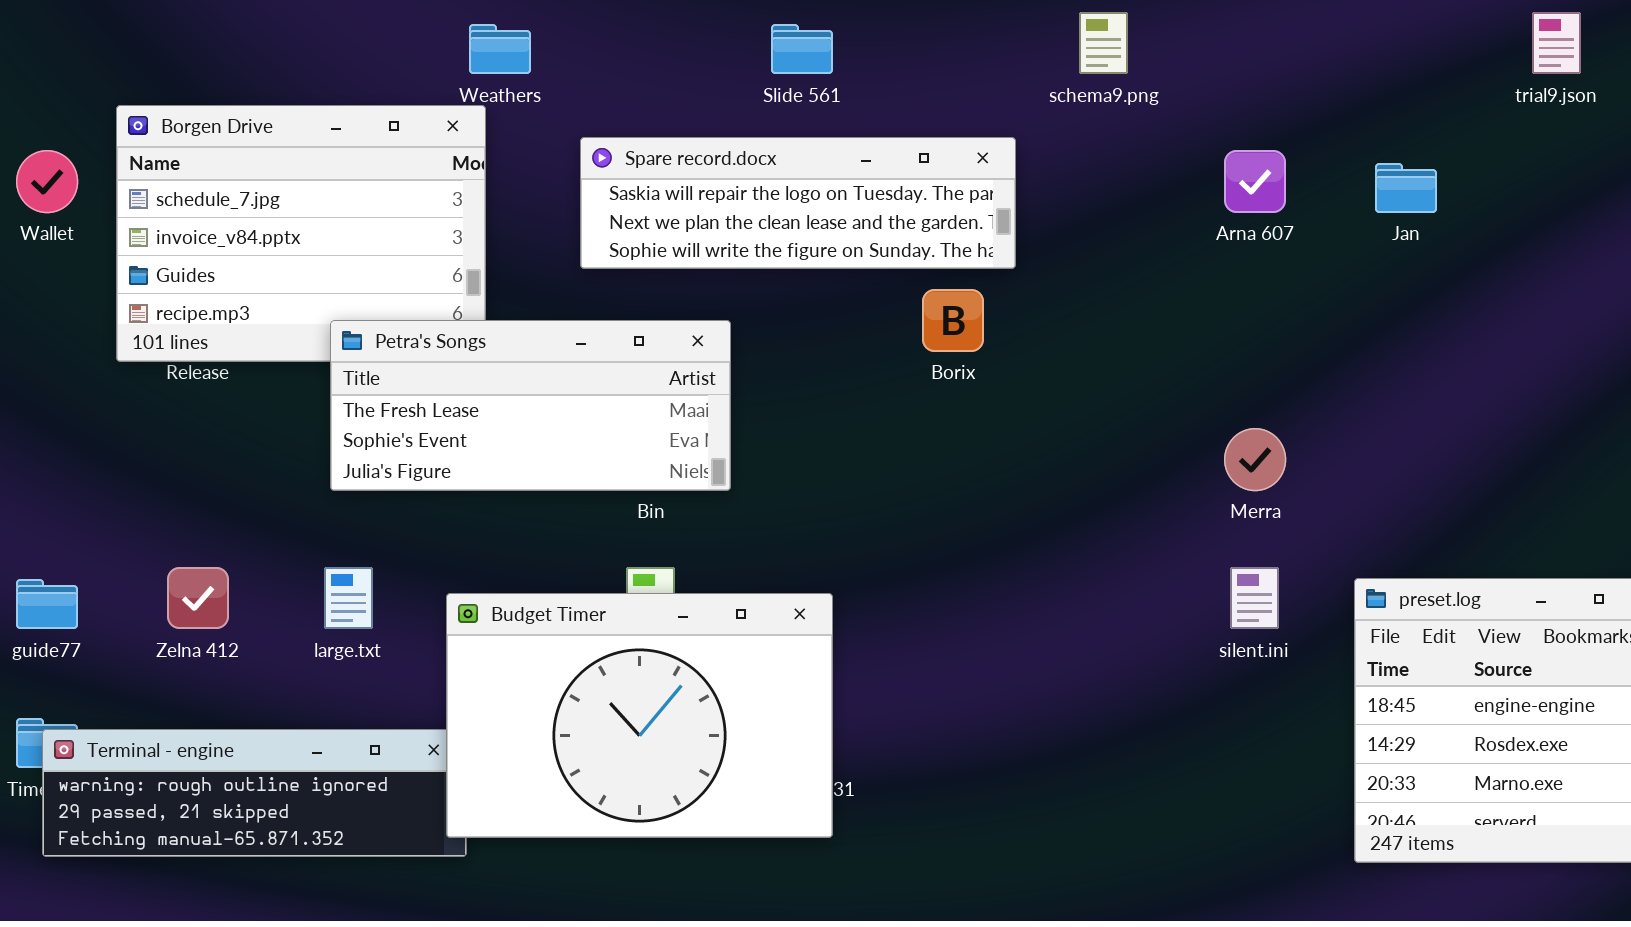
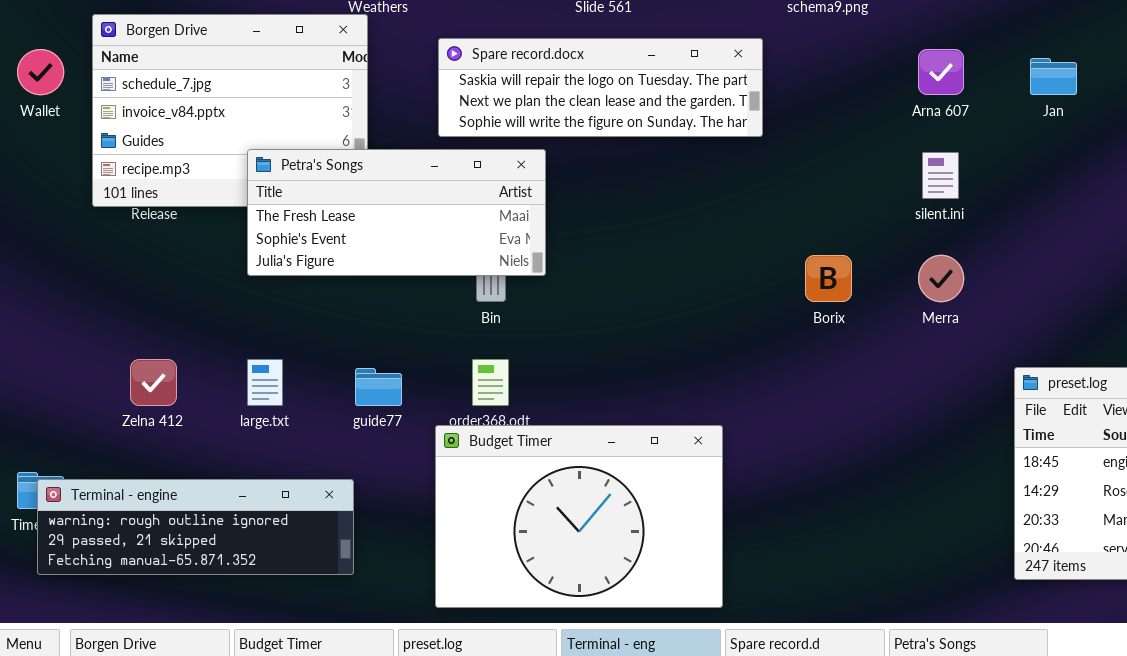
Borix: [922,289,984,352] -> [805,255,852,302], moved
Petra's Songs: [330,320,731,491] -> [247,149,546,276], moved
silent.ini: [1230,567,1279,629] -> [922,152,959,199], moved
guide77: [16,579,78,629] -> [355,368,402,406], moved
Budget Timer: [446,593,833,838] -> [435,425,723,608], moved

